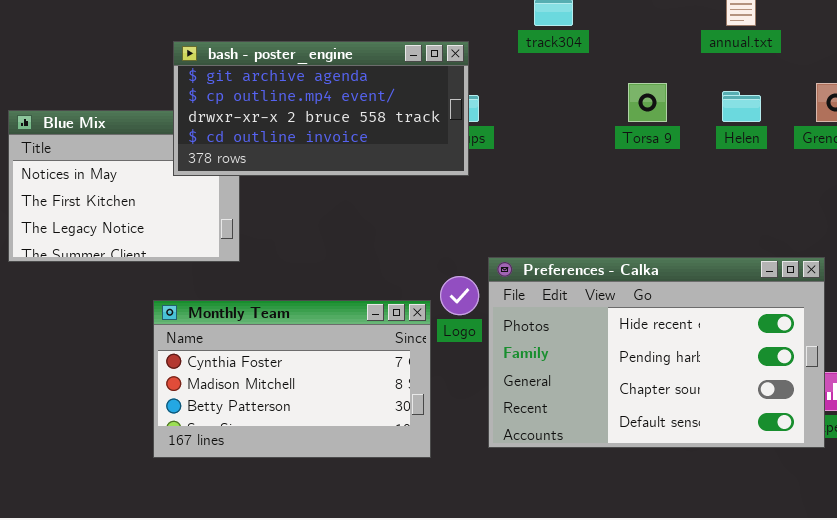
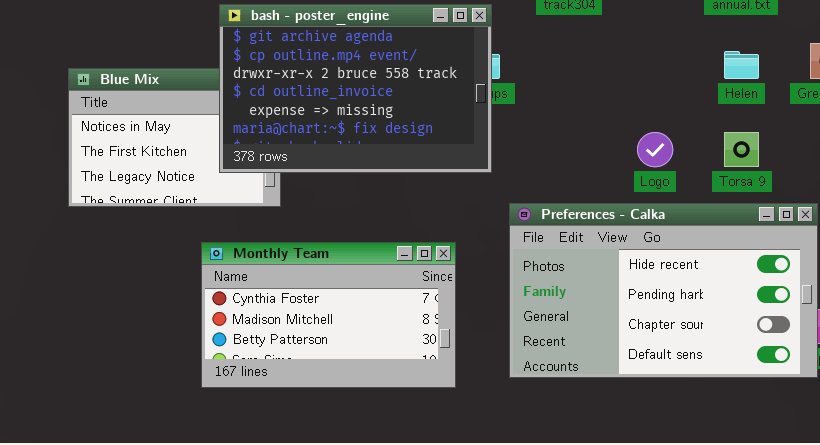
bash - poster_engine: [173,41,469,176] -> [219,4,492,173], resized
Torsa 9: [628,83,667,122] -> [724,132,759,167], moved
Logo: [440,276,479,315] -> [637,132,673,167], moved

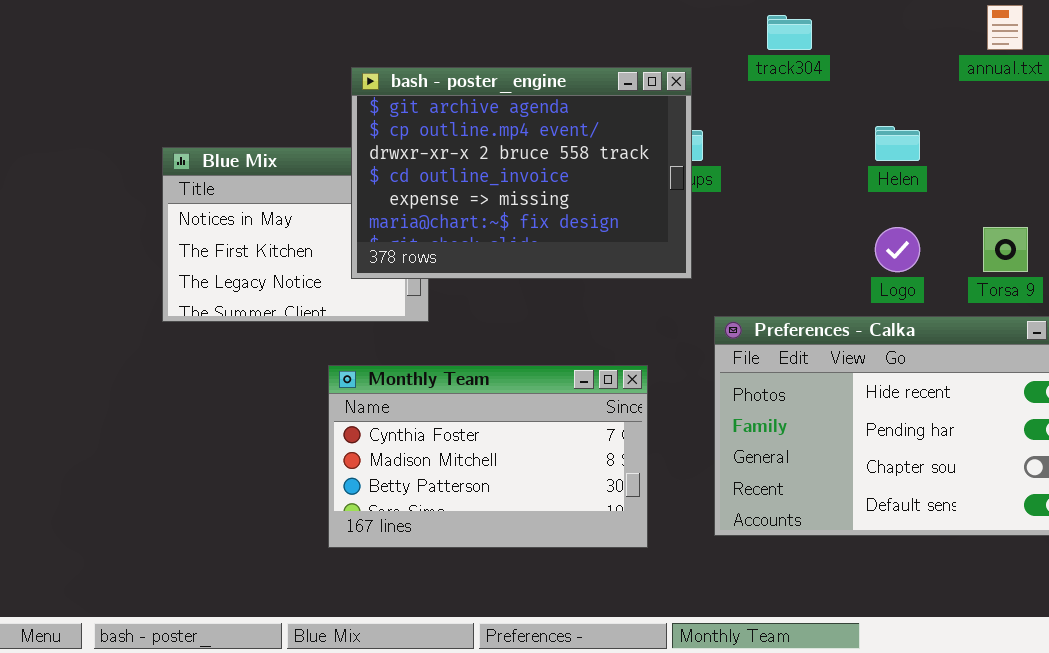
Helen: [724,51,759,79] -> [875,126,920,161], moved

